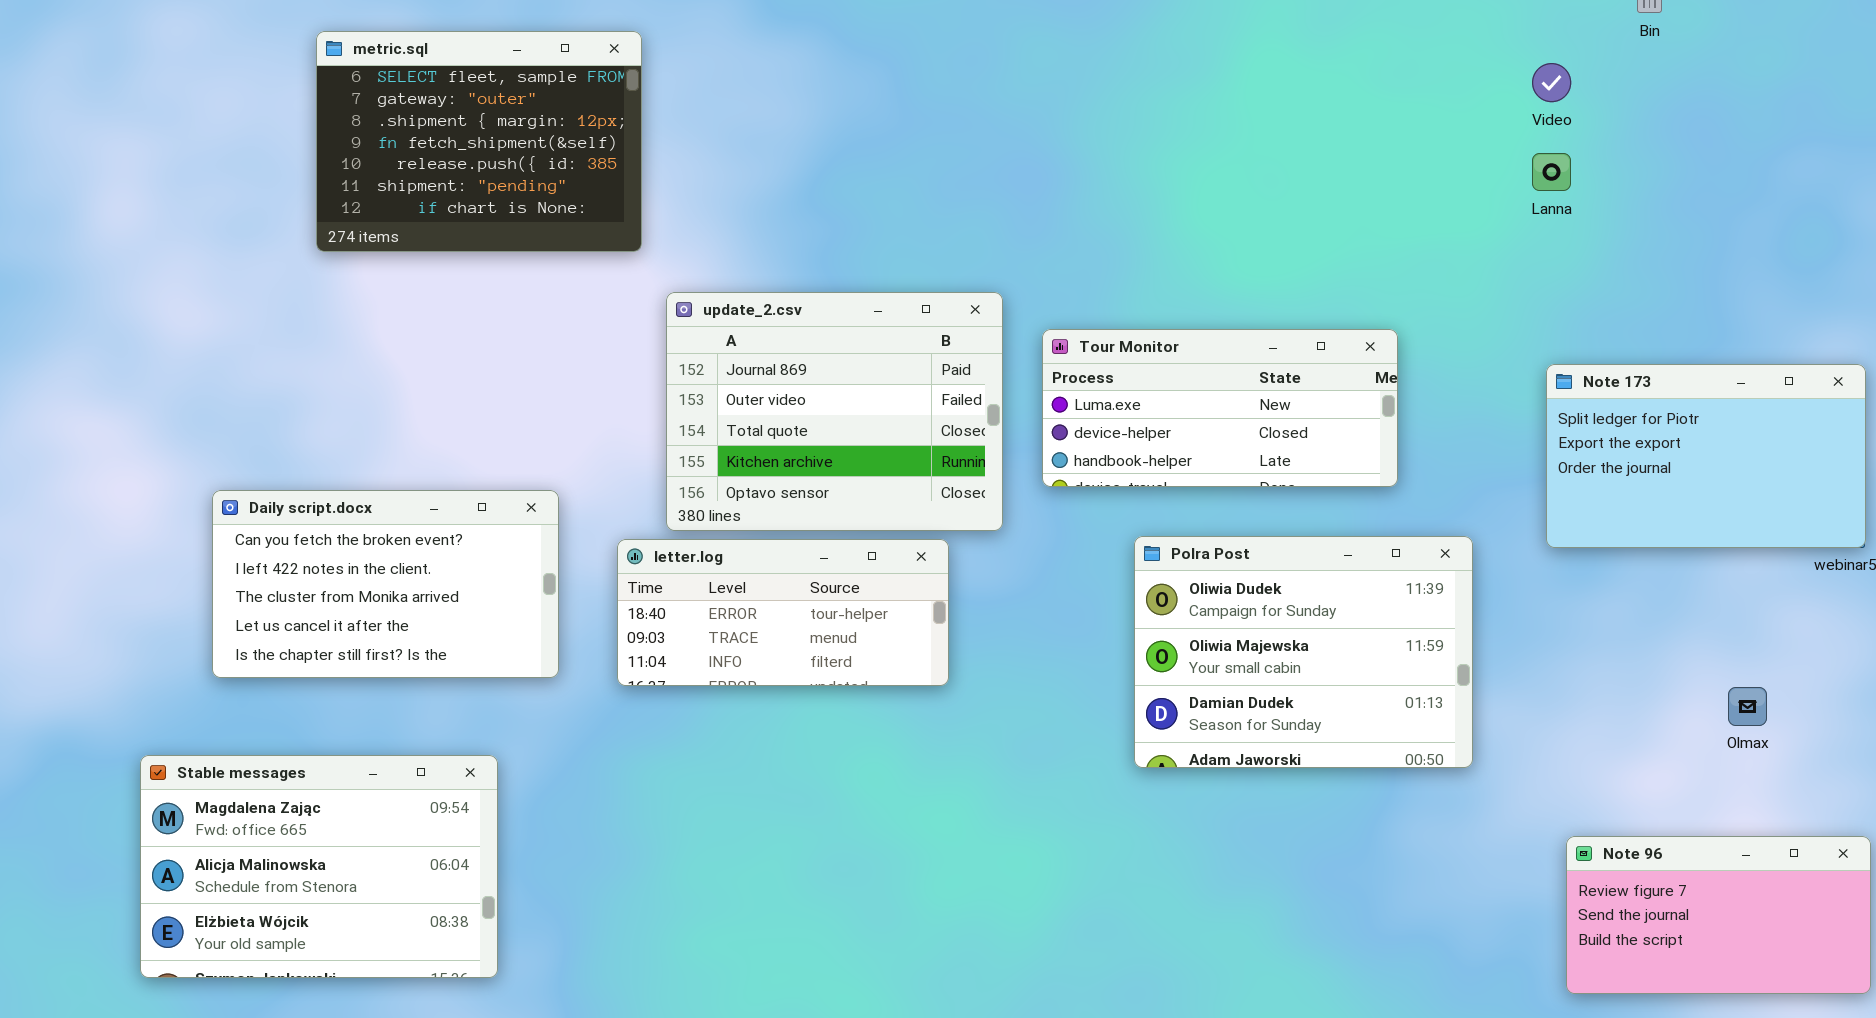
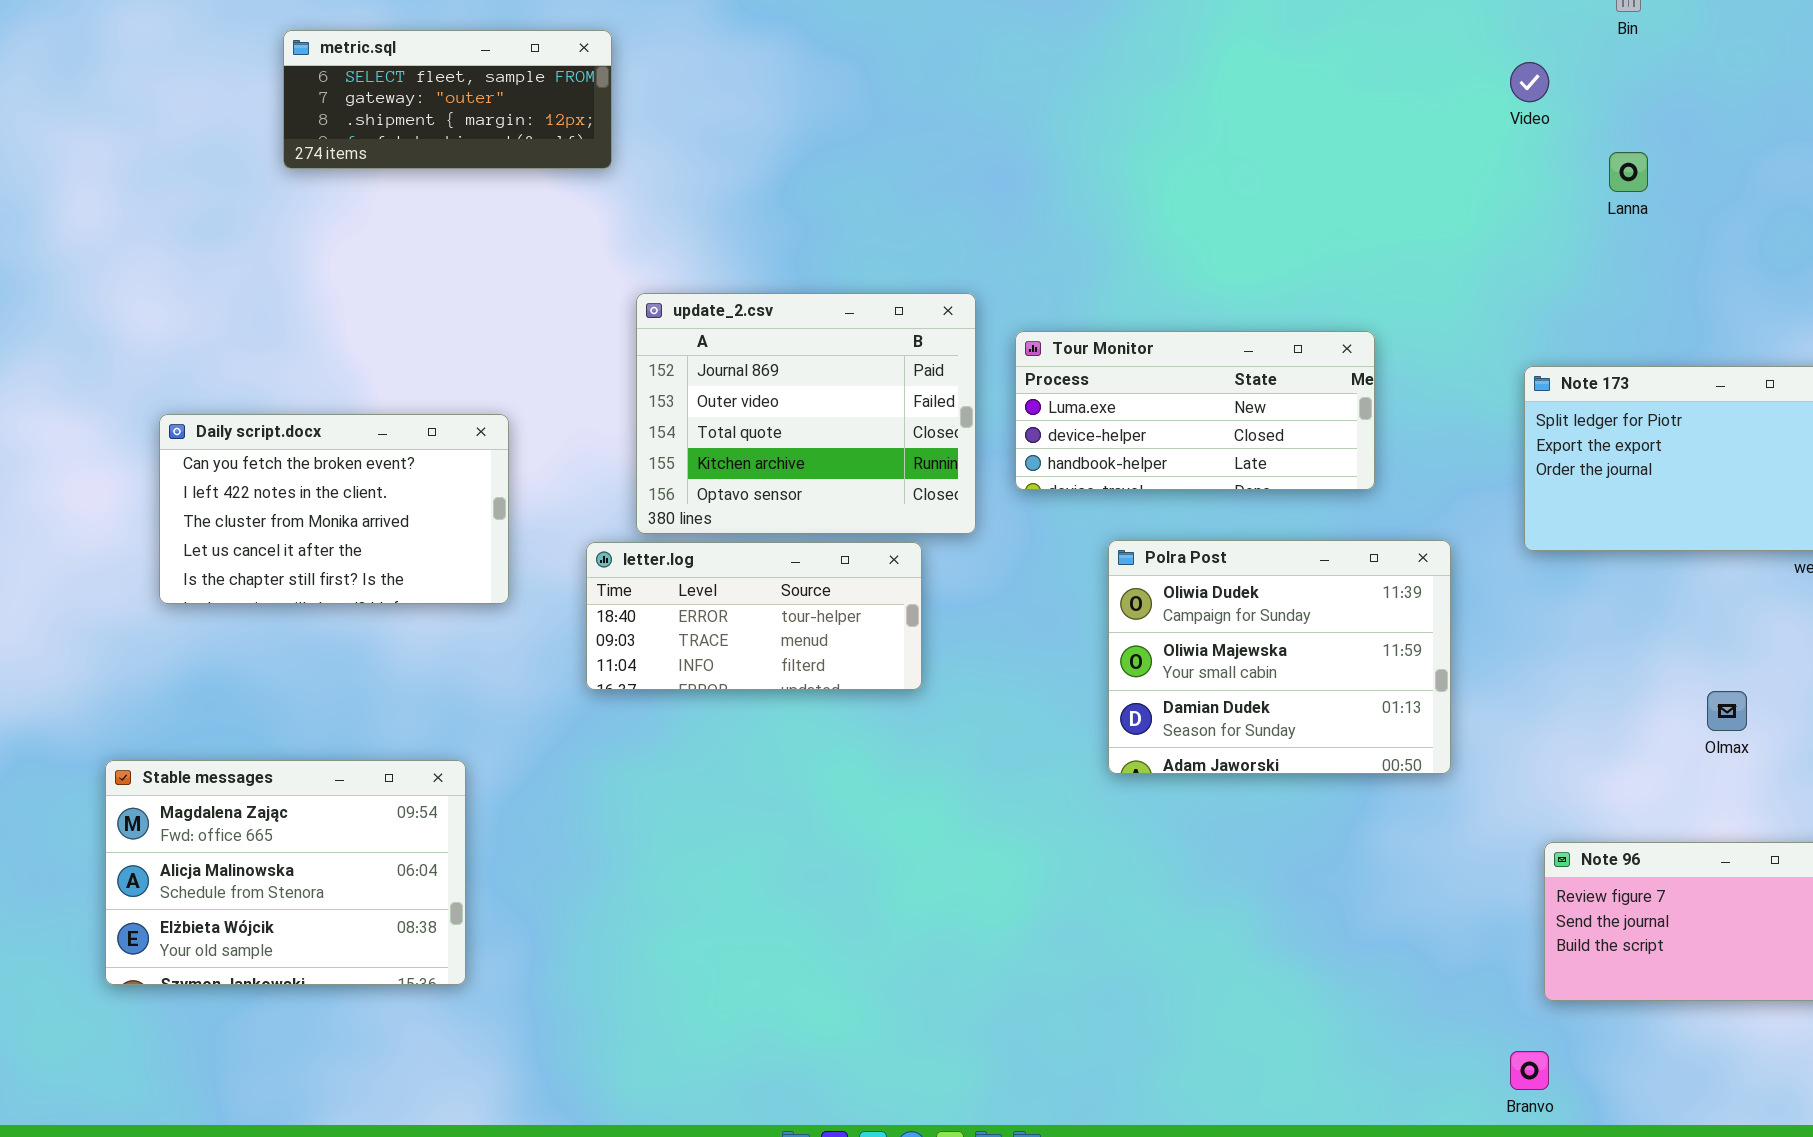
metric.sql: [316,31,642,252] -> [283,30,612,169], resized
Lanna: [1532,153,1571,191] -> [1609,152,1648,192], moved
Daily script.docx: [212,490,559,678] -> [159,414,509,604], moved

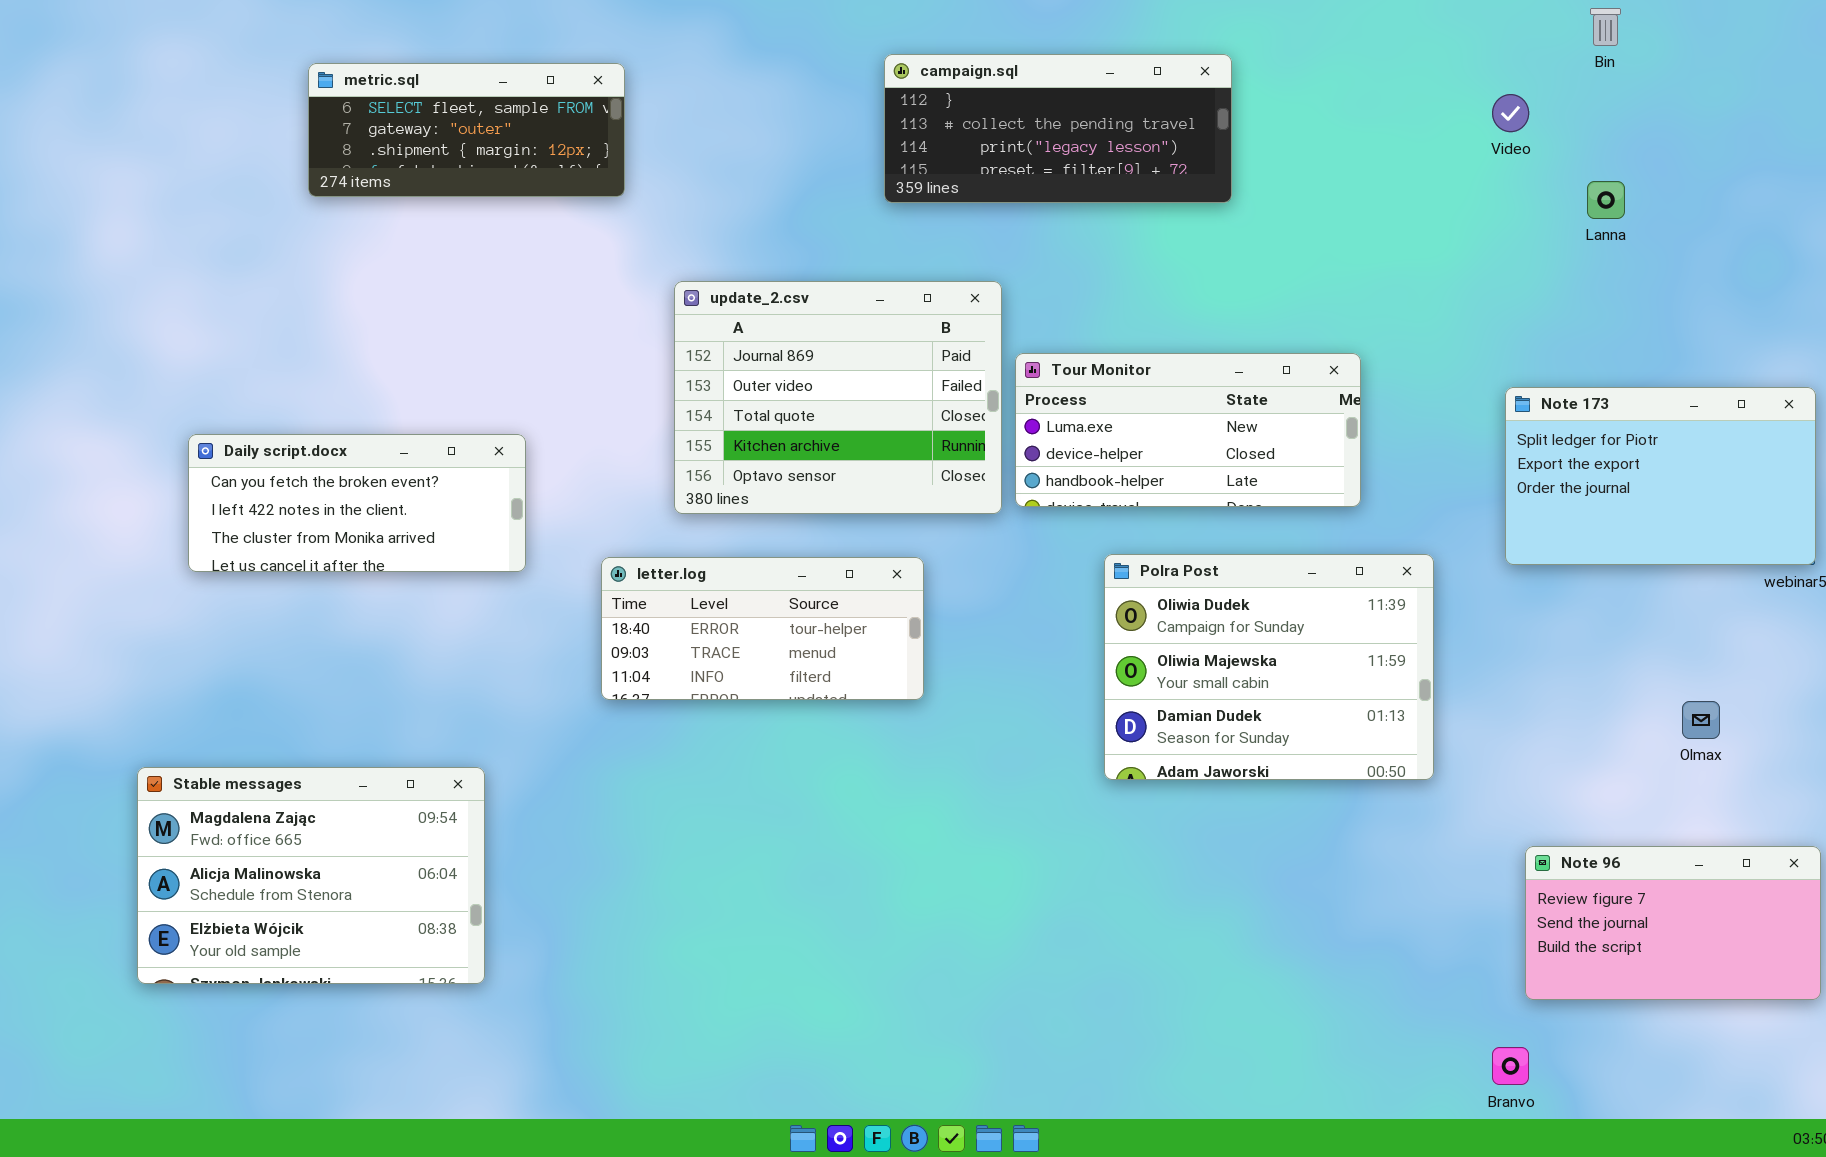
campaign.sql: none -> [884,54,1232,203], opened
update_2.csv: [636,293,976,534] -> [674,281,1002,514], moved
Daily script.docx: [159,414,509,604] -> [188,434,526,572], resized

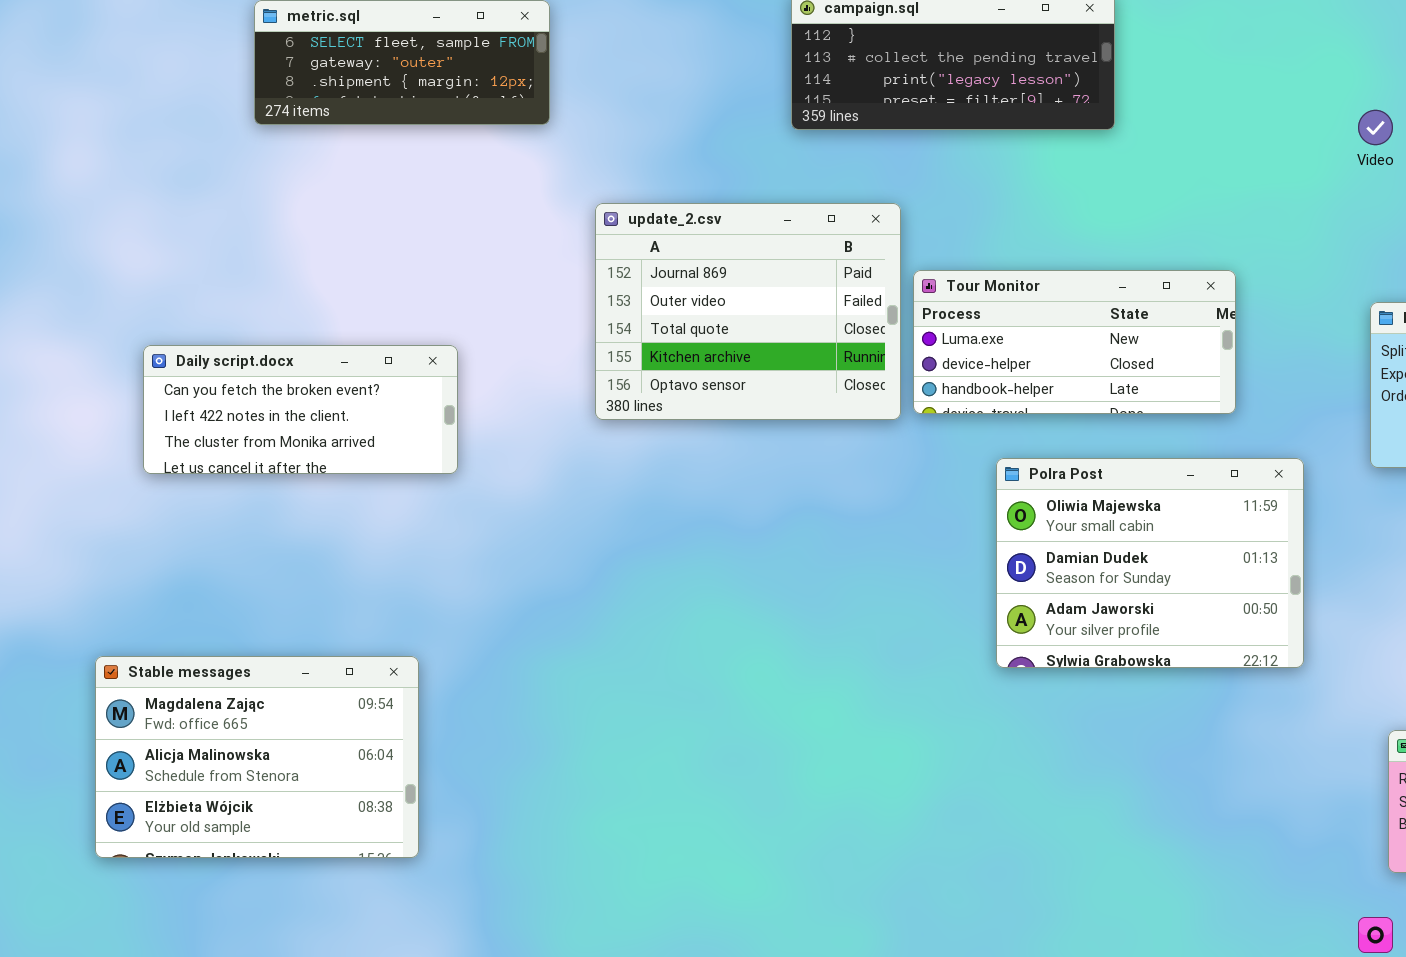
Video: [1492,94,1529,132] -> [1358,110,1393,145], moved
Polra Post: [1104,554,1434,780] -> [996,458,1304,668], scrolled down 1 row
letter.log: [601,557,924,700] -> none, closed

